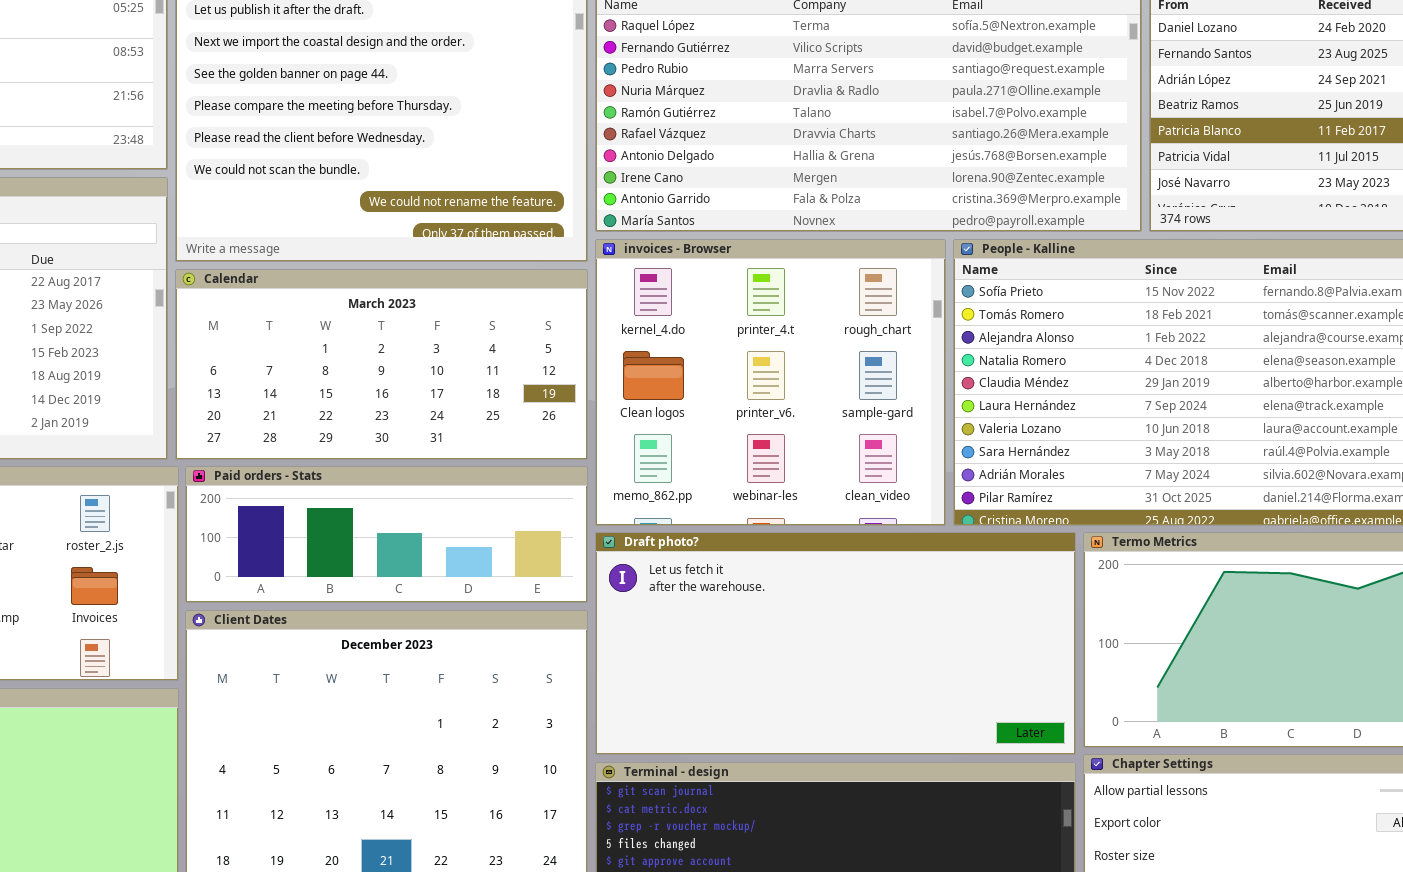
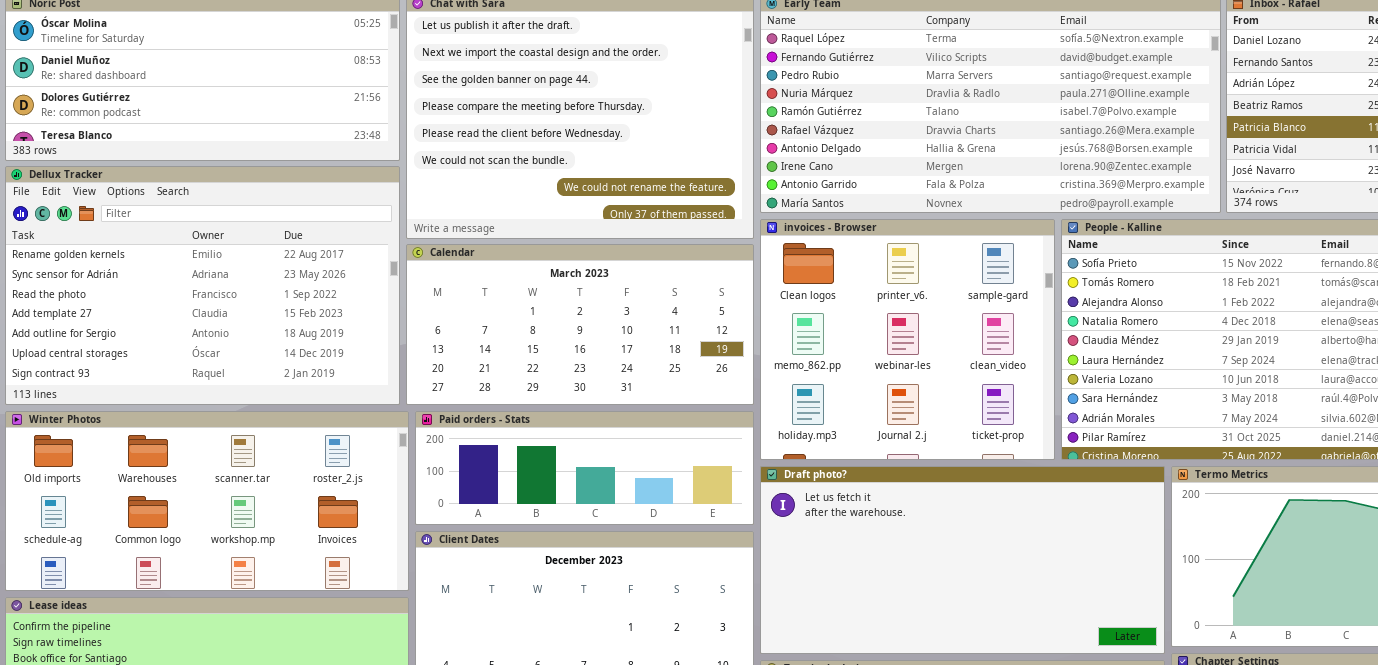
invoices - Browser: [595,239,946,526] -> [760,219,1055,460], scrolled down 1 row

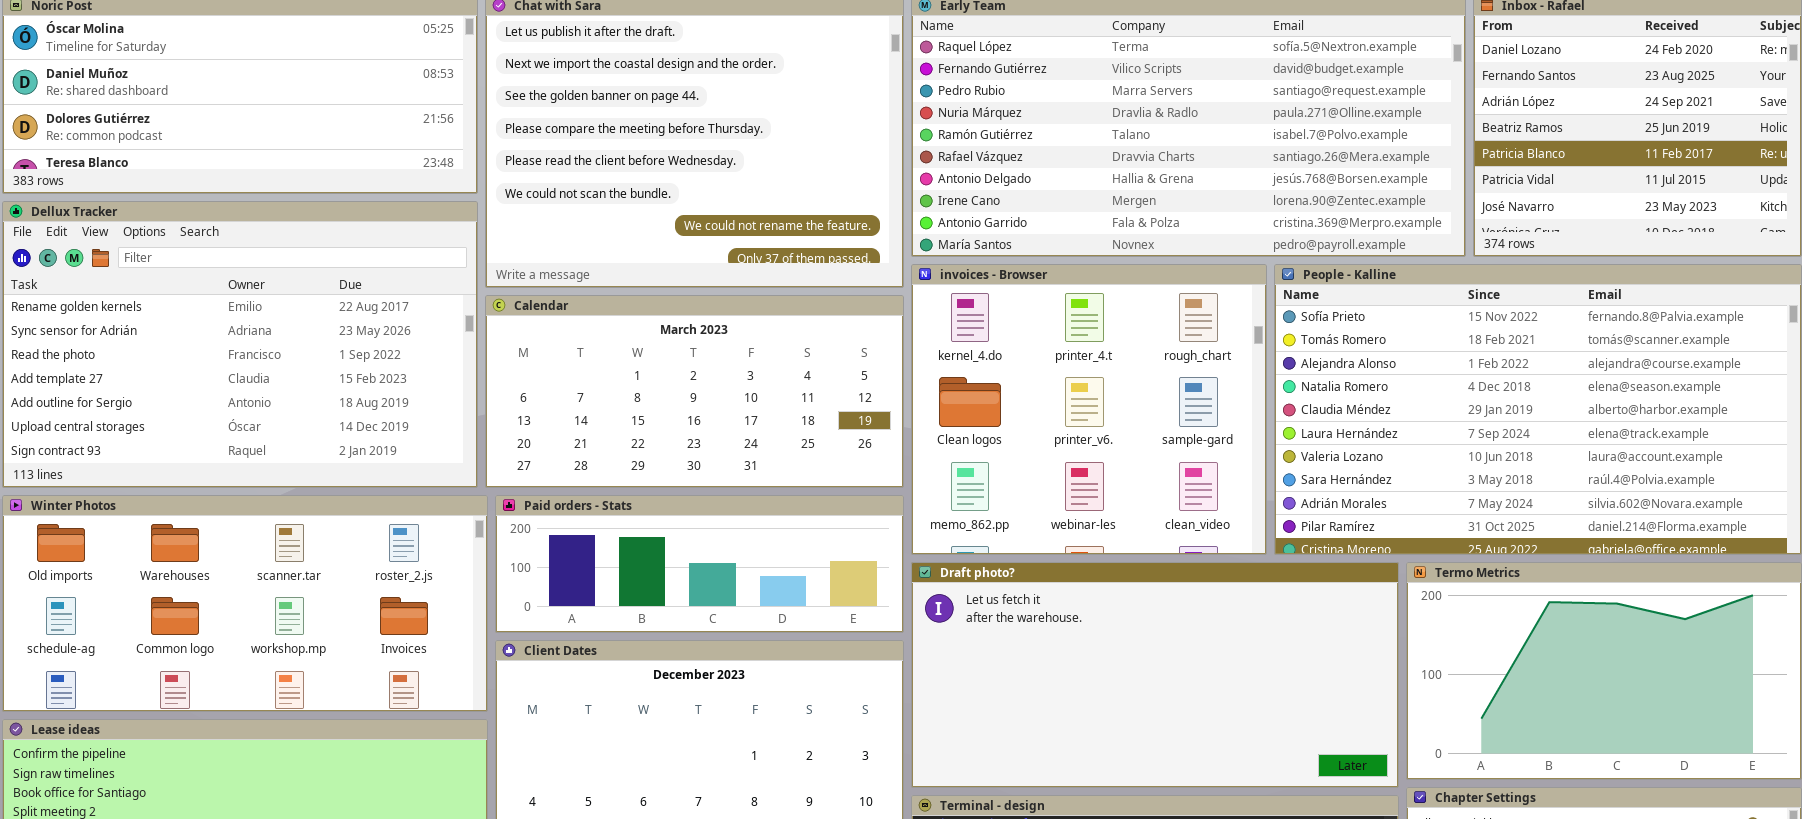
invoices - Browser: [760,219,1055,460] -> [911,264,1267,555], scrolled up 1 row

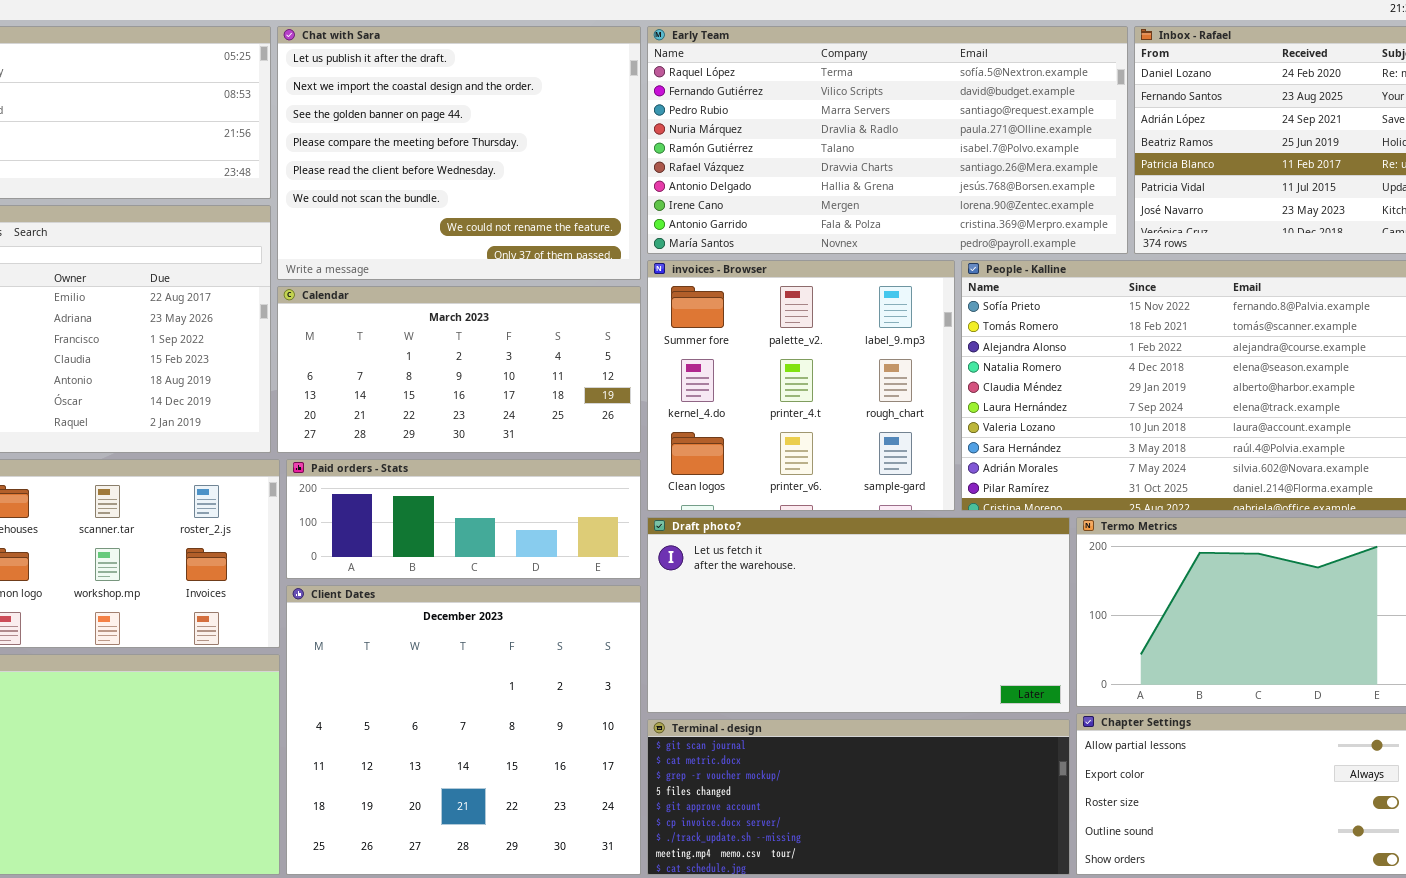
invoices - Browser: [911,264,1267,555] -> [647,260,955,511], scrolled up 1 row

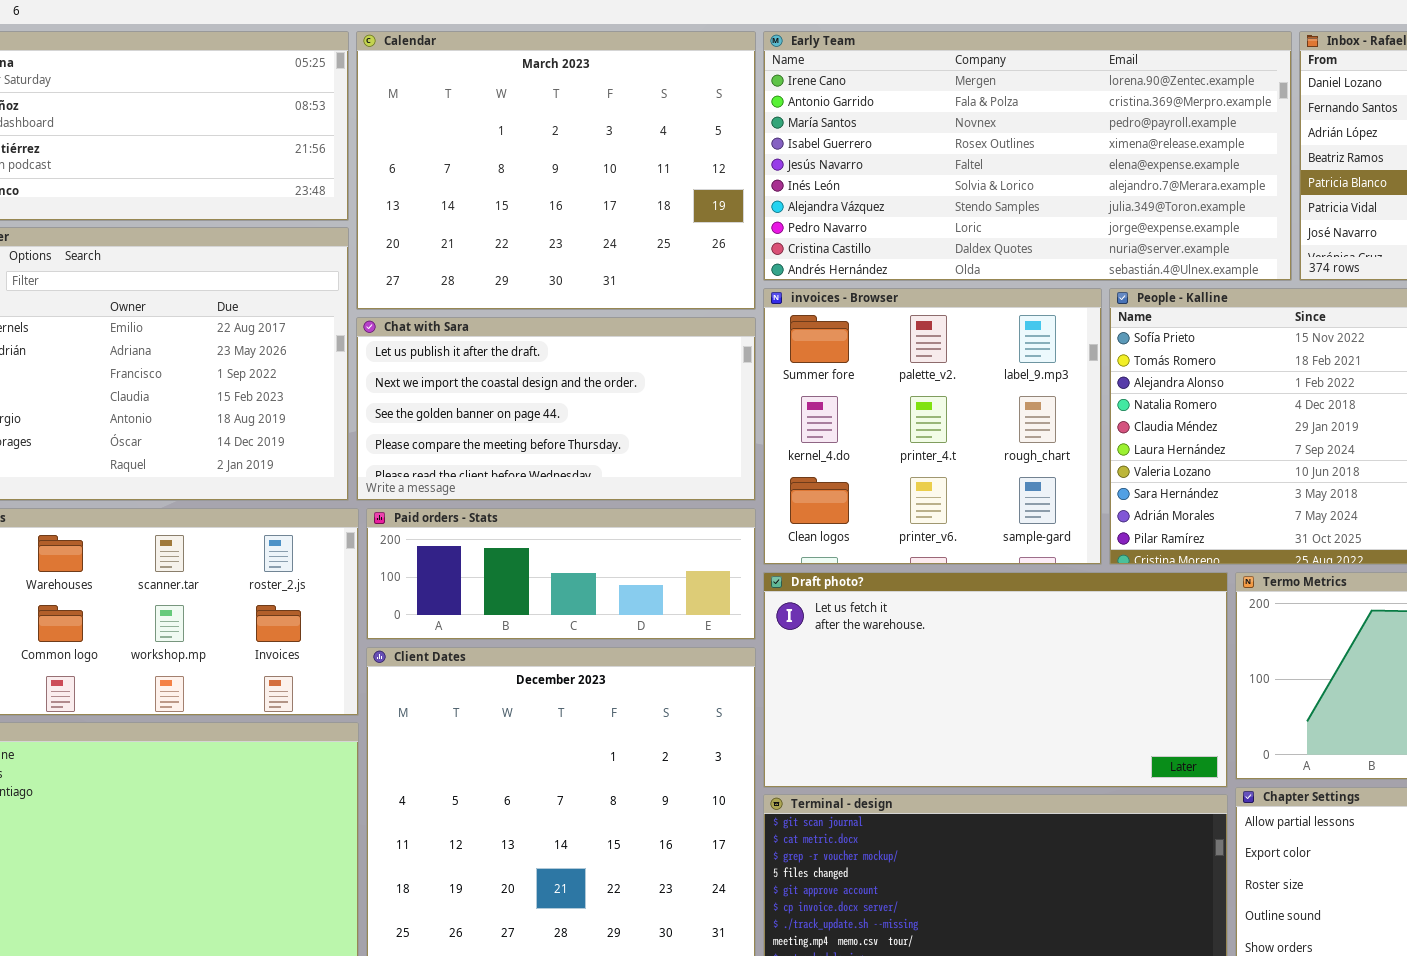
Chat with Sara: [277,26,641,280] -> [356,317,756,501], moved, resized
Early Team: [647,26,1128,254] -> [763,31,1292,281], scrolled down 7 rows
Calendar: [277,286,641,453] -> [356,31,756,310], moved, resized

